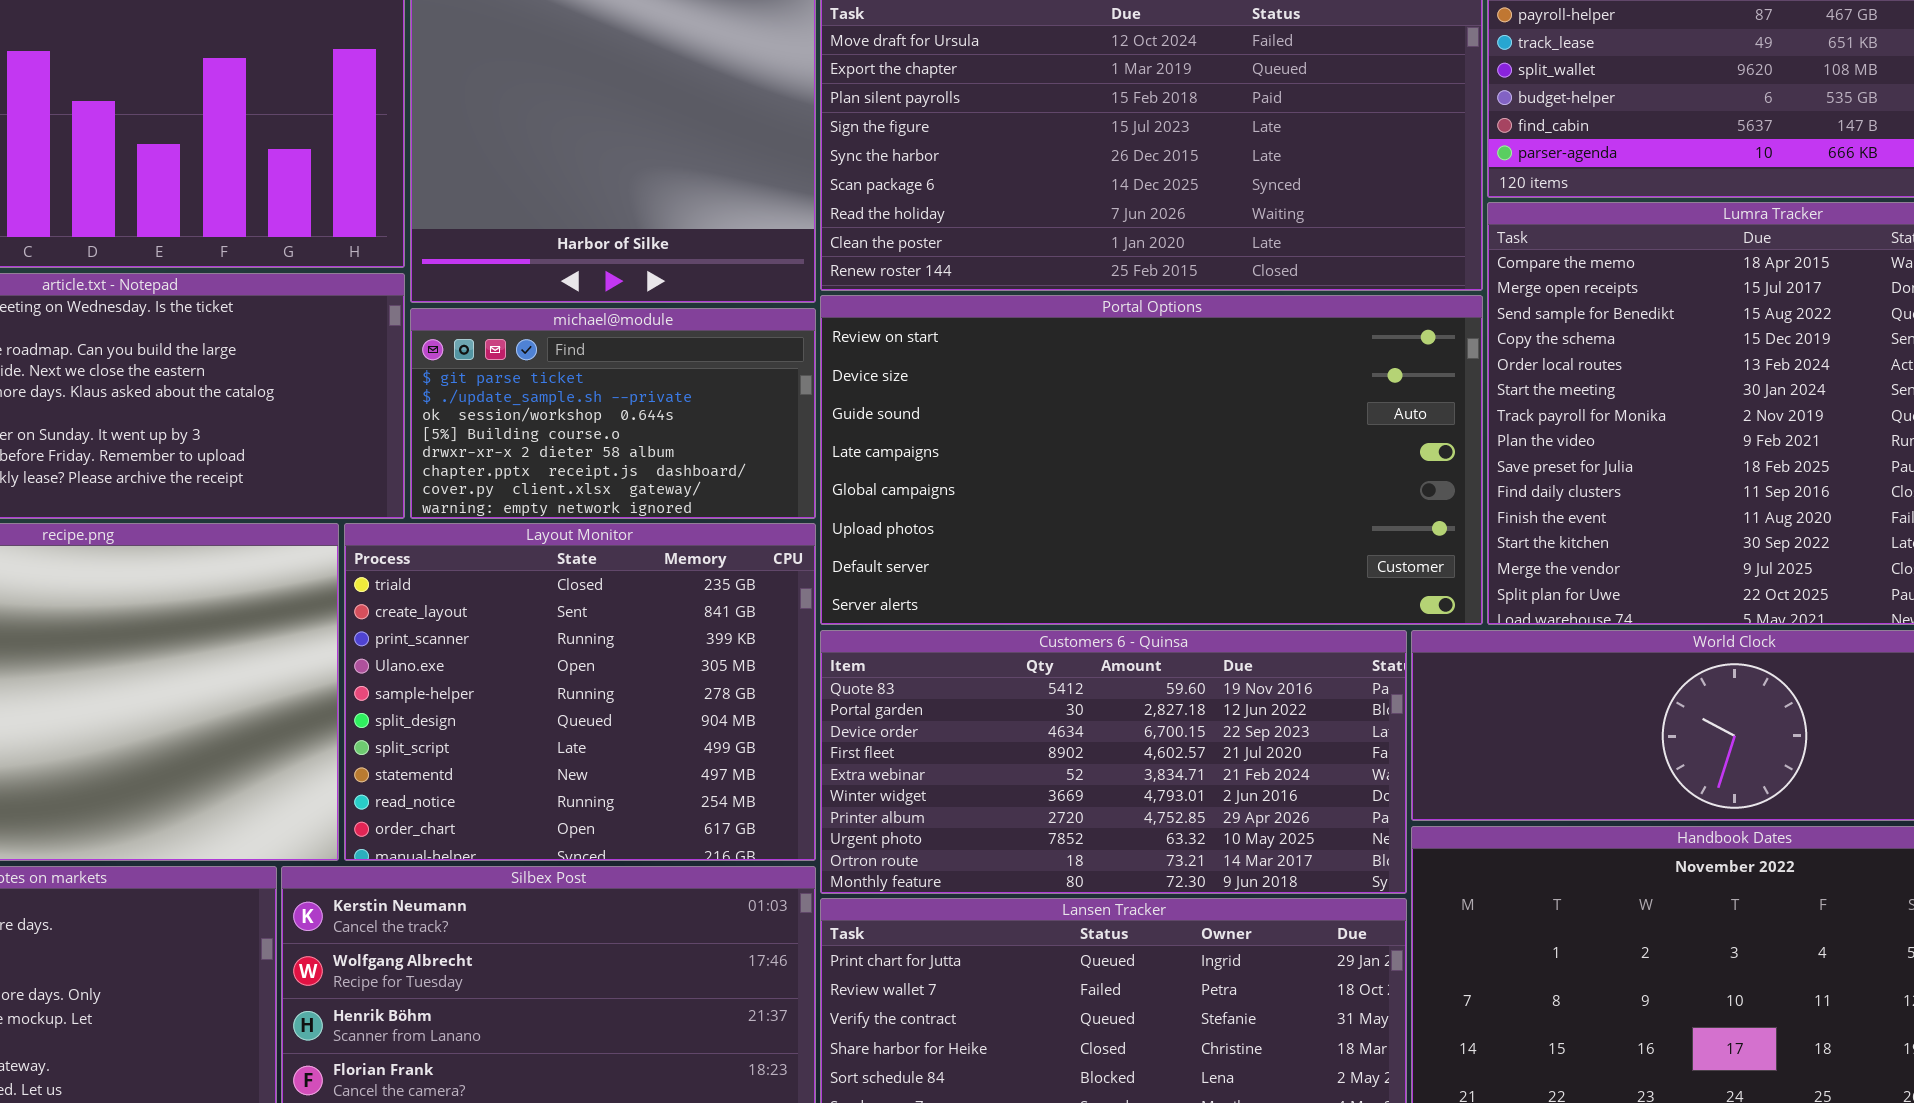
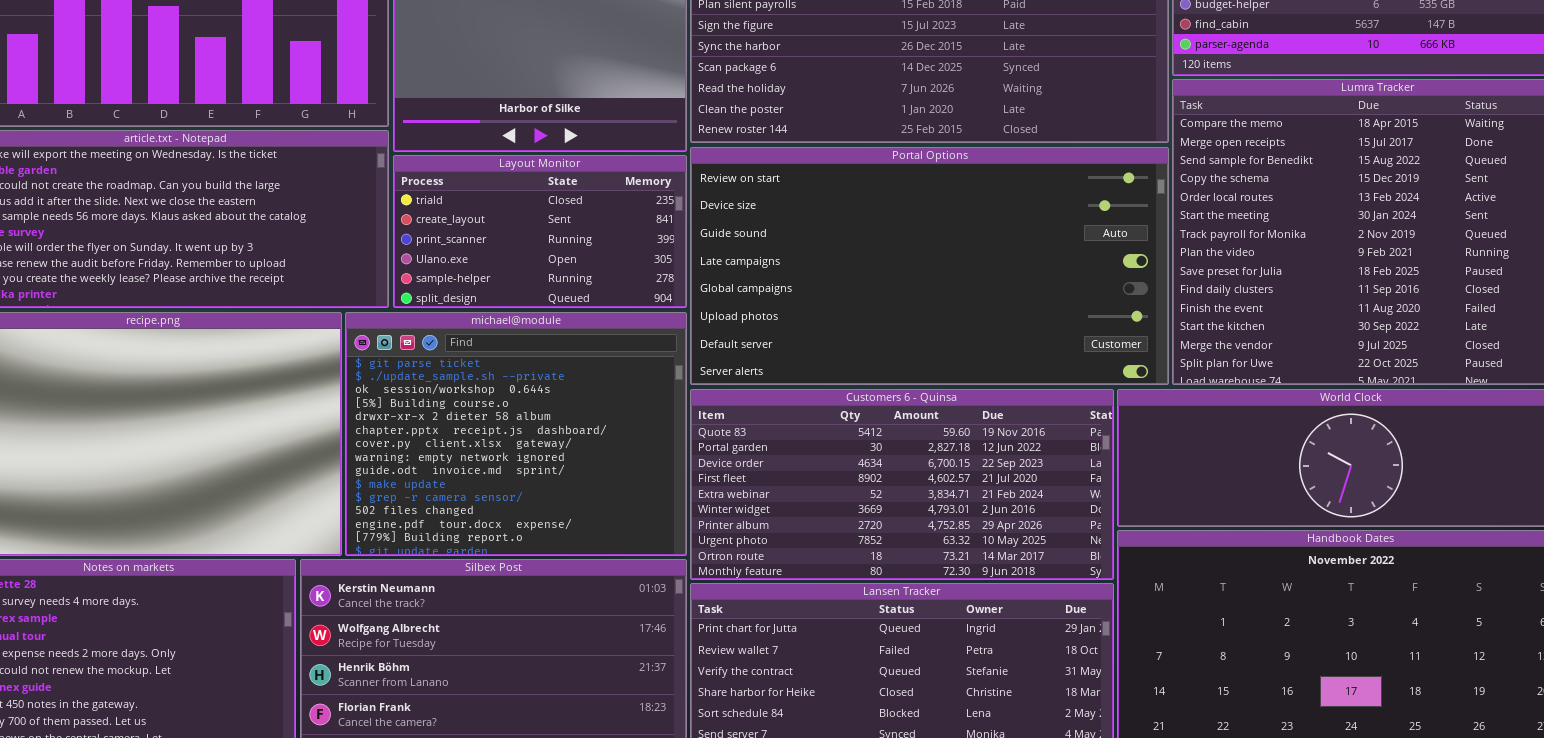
michael@module: [410,308,816,519] -> [345,312,687,556], moved, resized
Layout Monitor: [344,523,816,861] -> [393,155,687,308], moved, resized

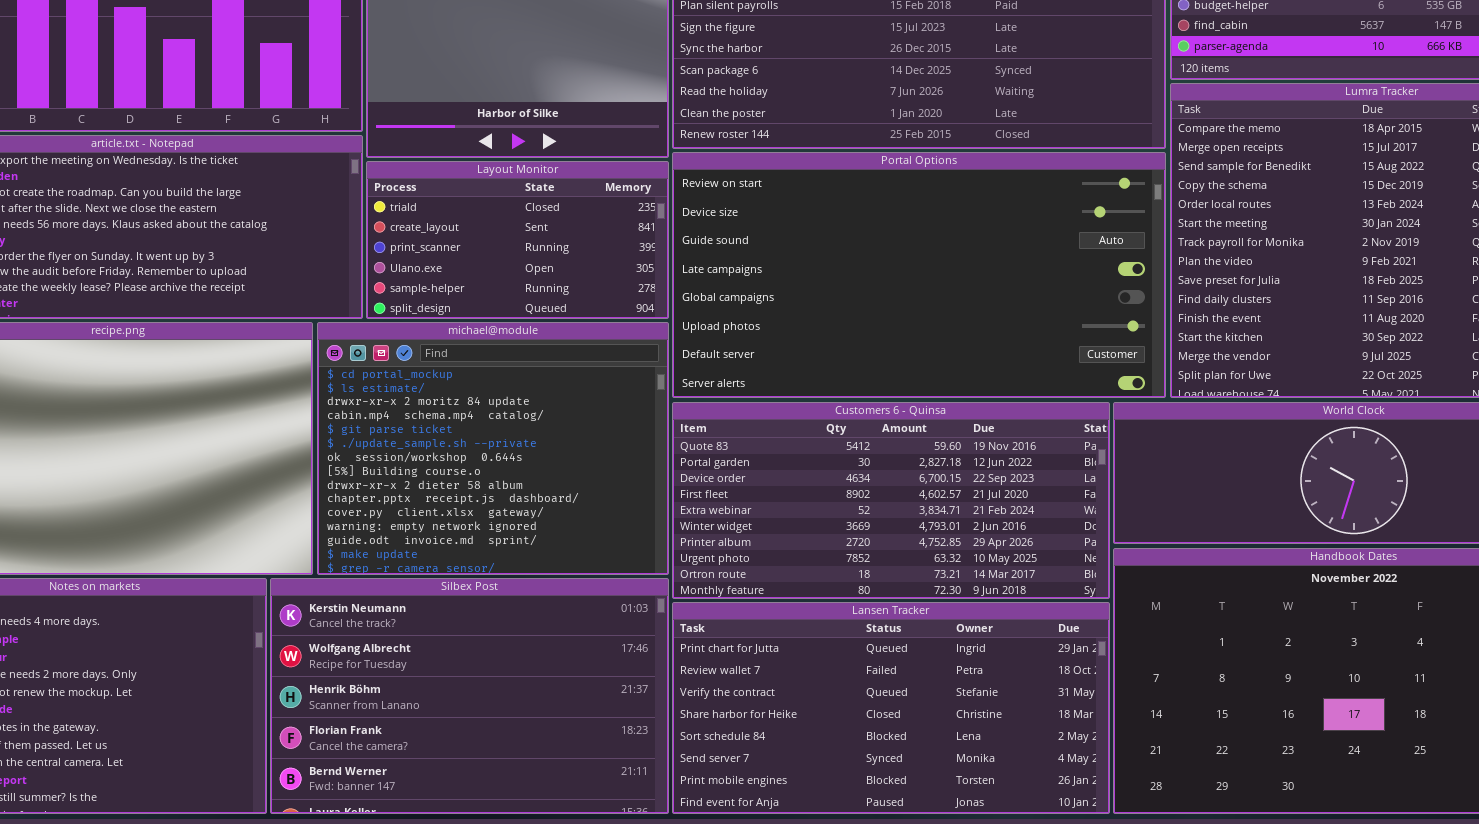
michael@module: [345,312,687,556] -> [317,322,669,575], scrolled up 4 rows

